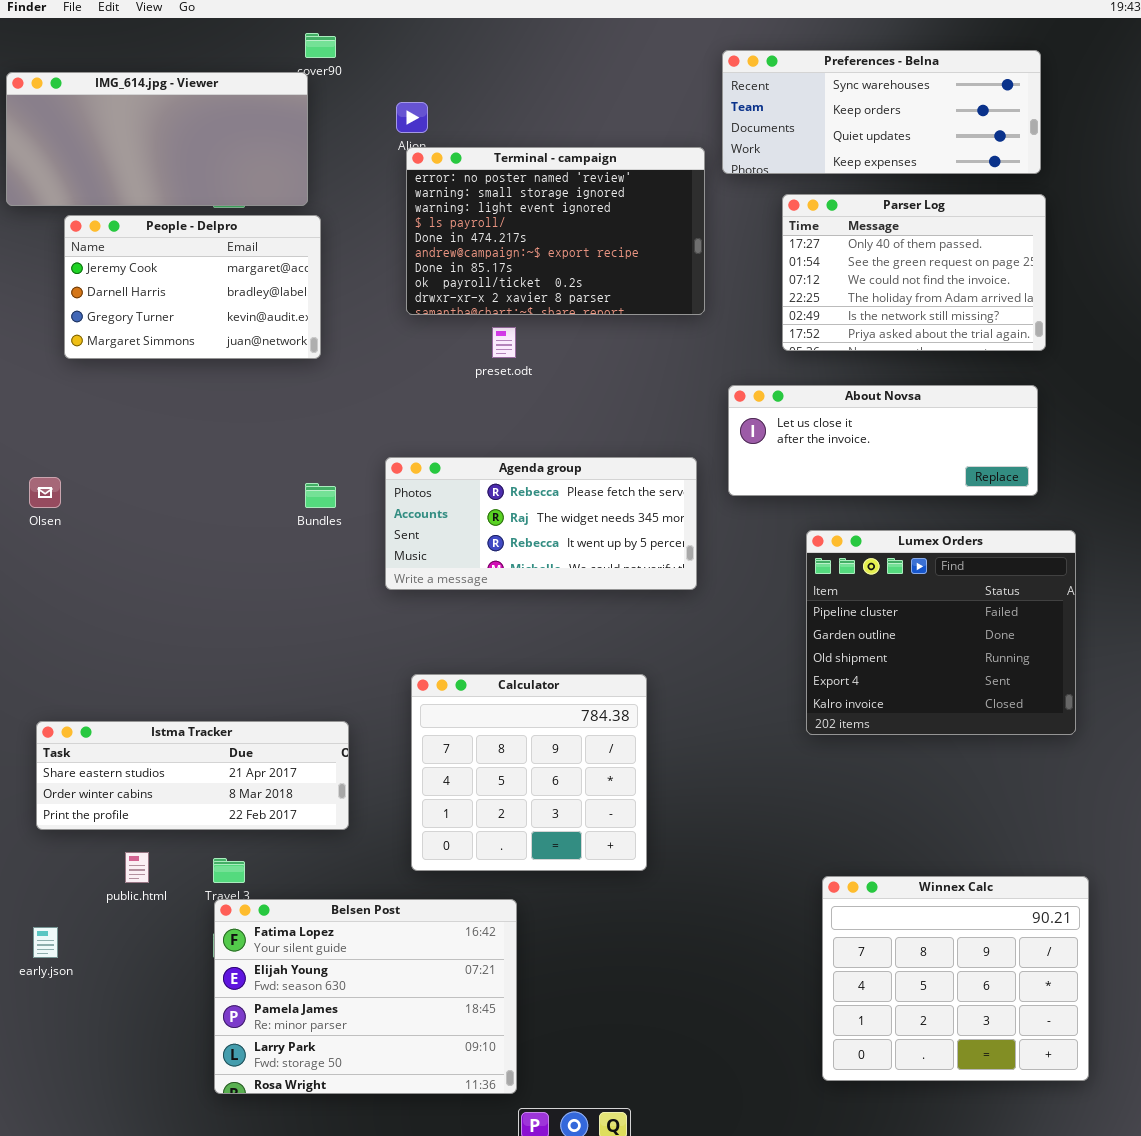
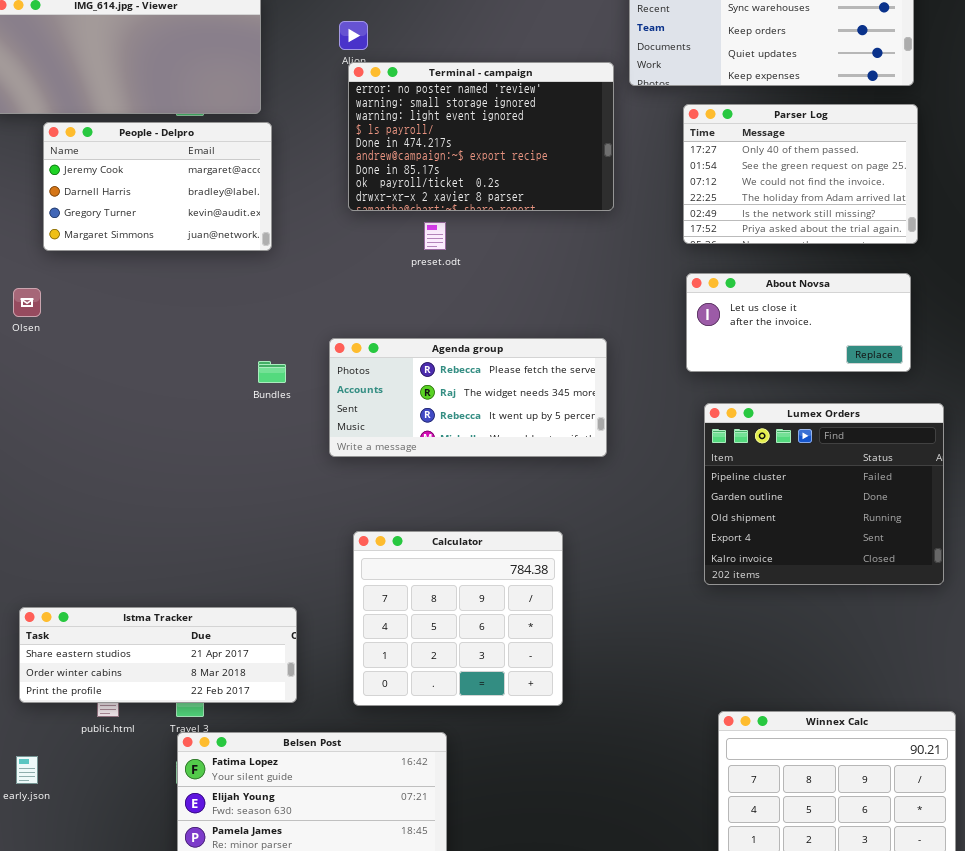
About Novsa: [728,385,1038,496] -> [686,273,911,372], resized
Olsen: [29,477,61,508] -> [13,288,41,317], moved
Istma Tracker: [36,721,349,830] -> [19,607,297,703], moved

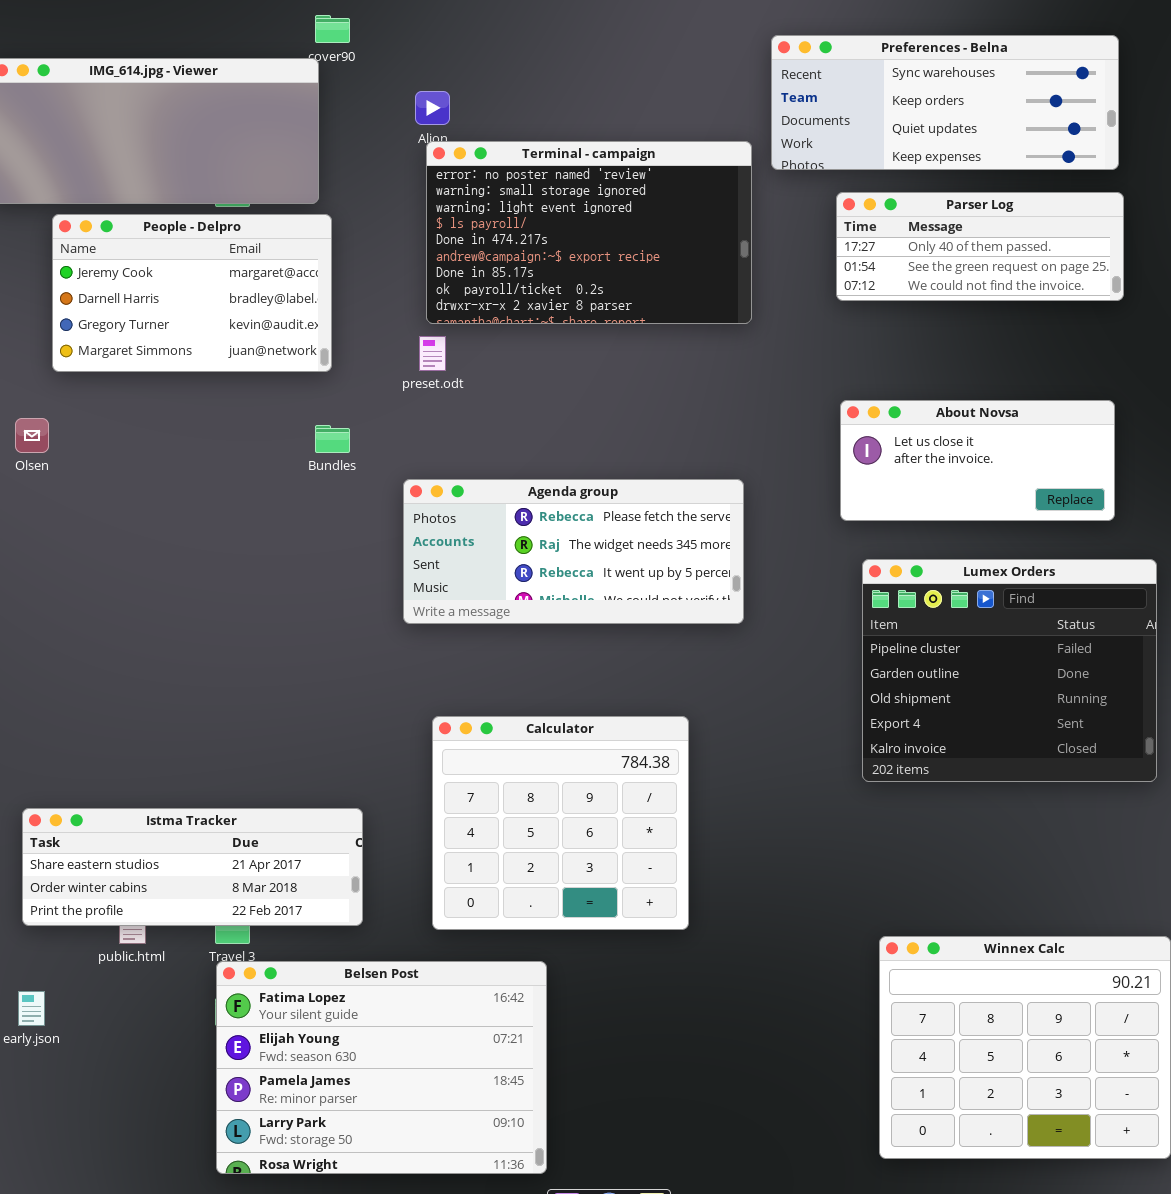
Parser Log: [683,104,918,244] -> [836,192,1124,301], resized
preset.odt: [424,222,446,250] -> [419,336,446,371], moved
Bundles: [258,361,286,383] -> [315,425,350,453], moved

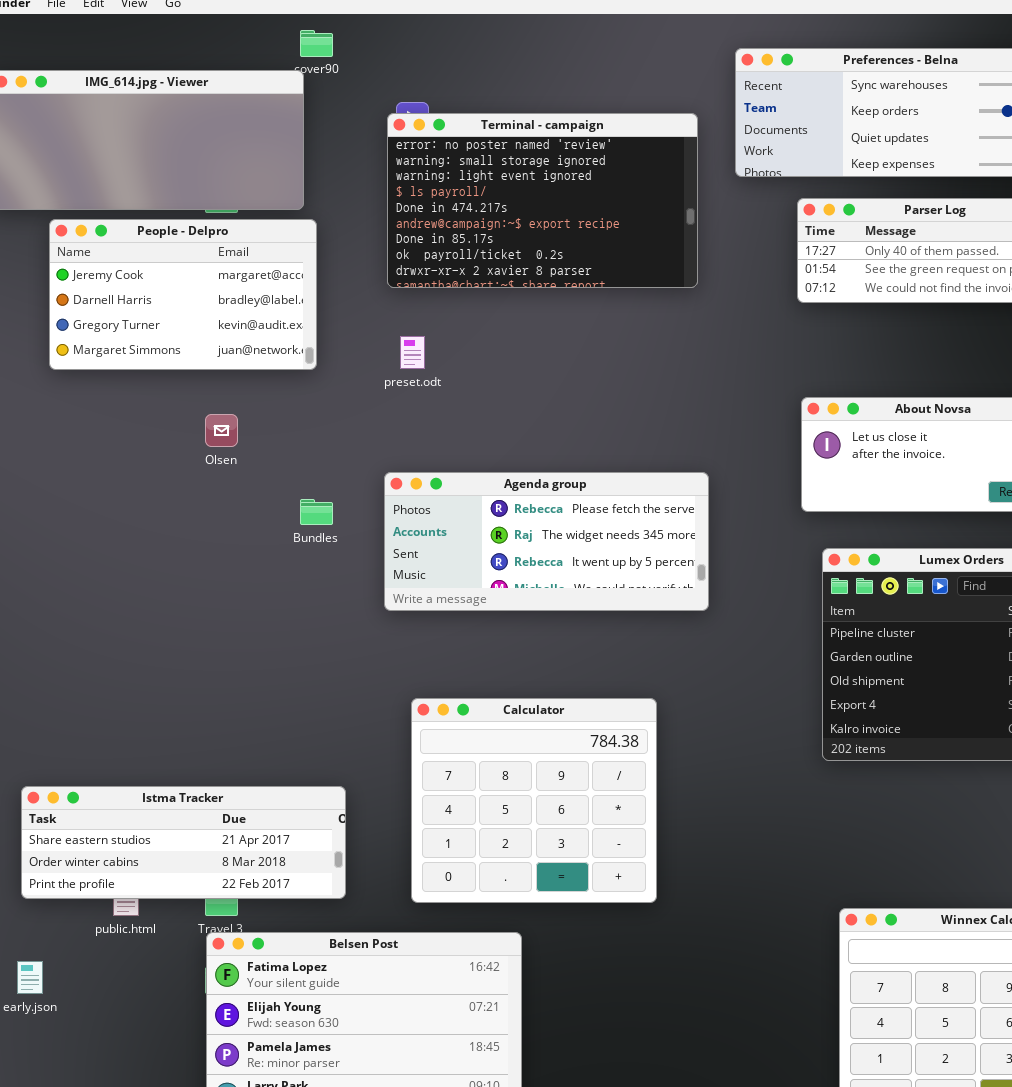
Terminal - campaign: [426,141,752,324] -> [387,113,698,288], moved
Olsen: [15,418,49,453] -> [205,414,238,447], moved
Bundles: [315,425,350,453] -> [300,499,333,525], moved

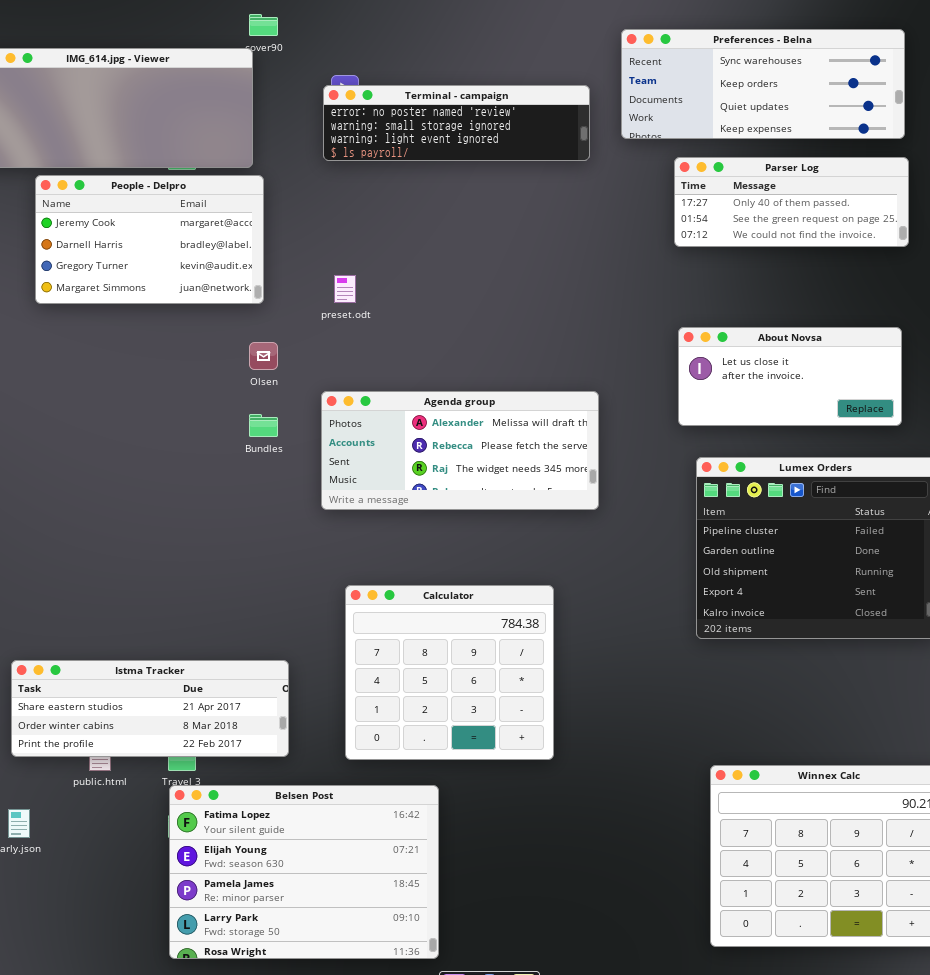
Terminal - campaign: [387,113,698,288] -> [323,85,590,161], resized
Olsen: [205,414,238,447] -> [249,342,278,370], moved
Agenda group: [384,472,709,611] -> [321,391,599,510], scrolled up 1 row

